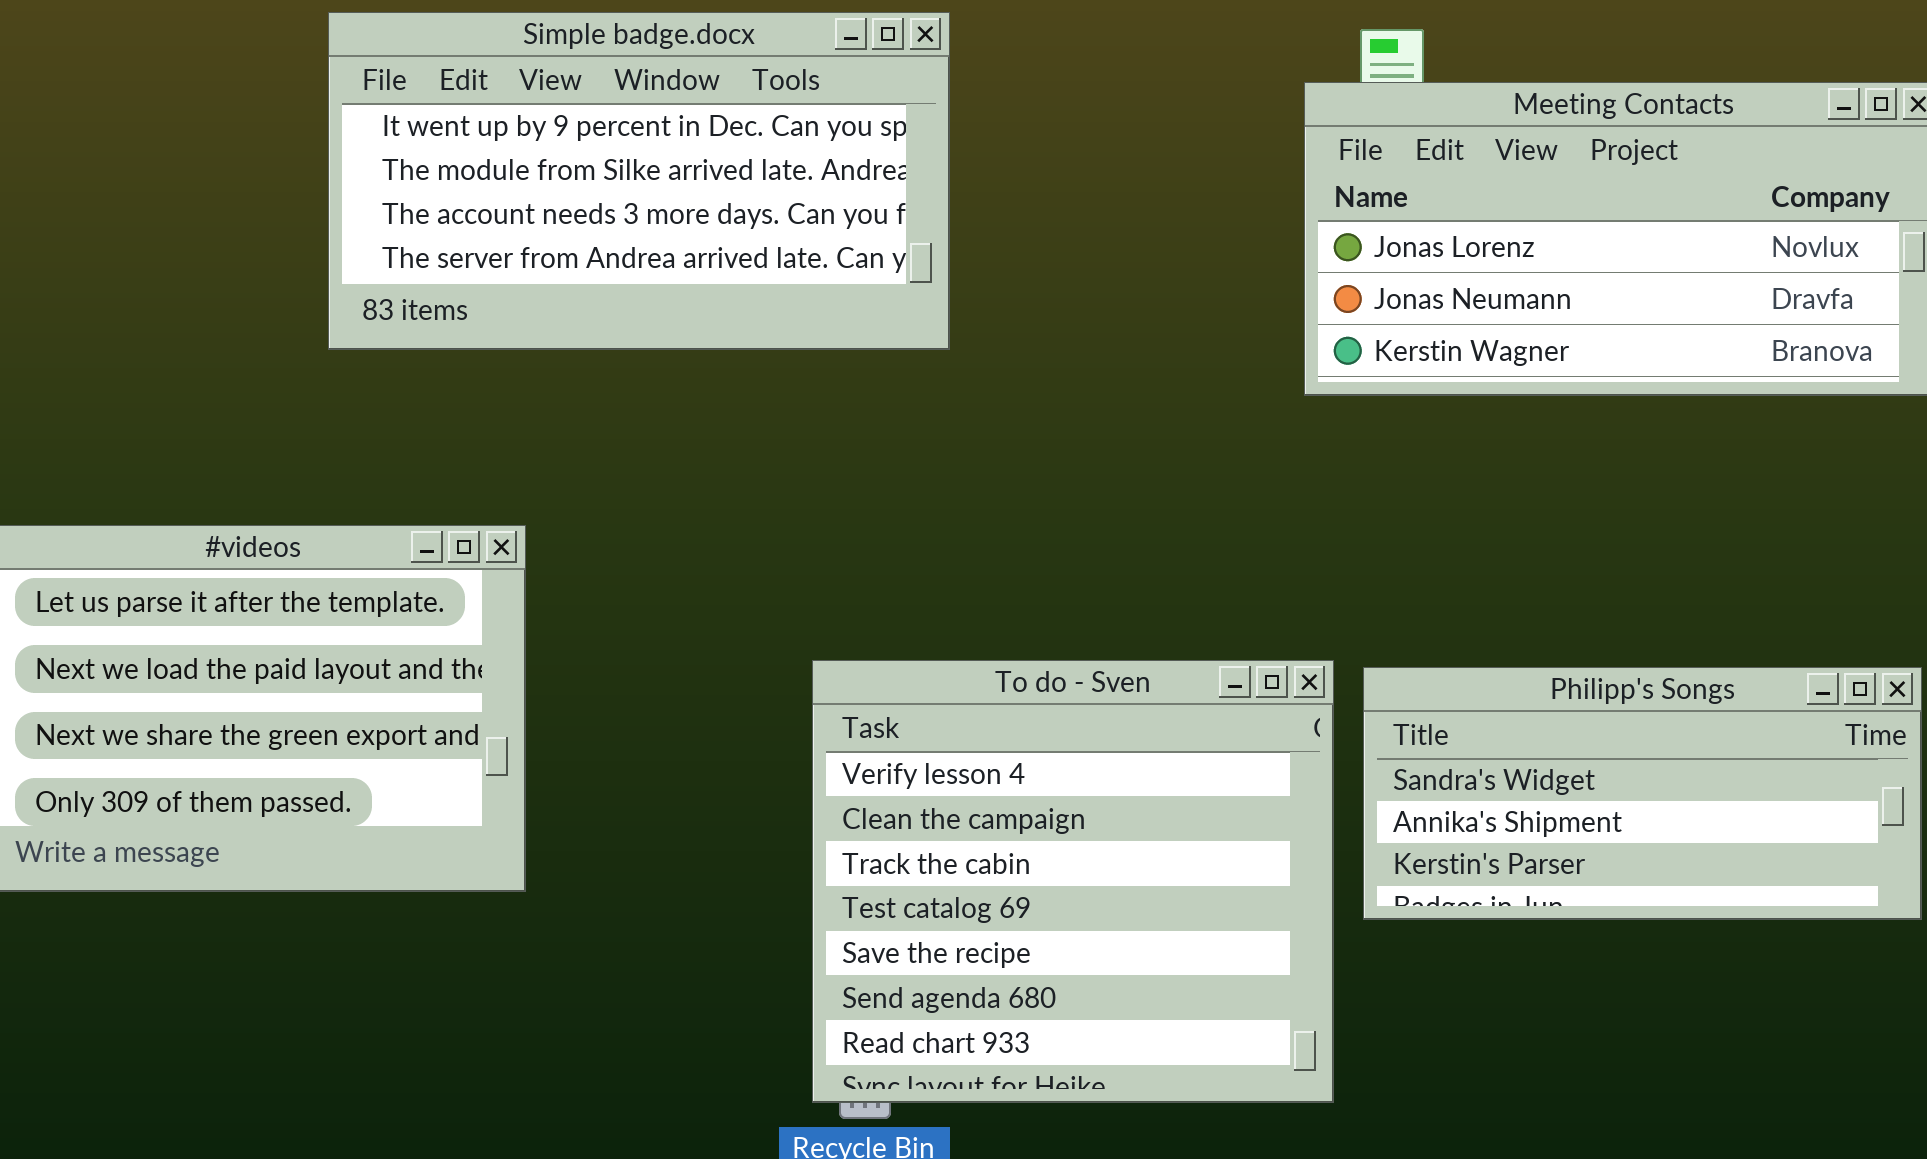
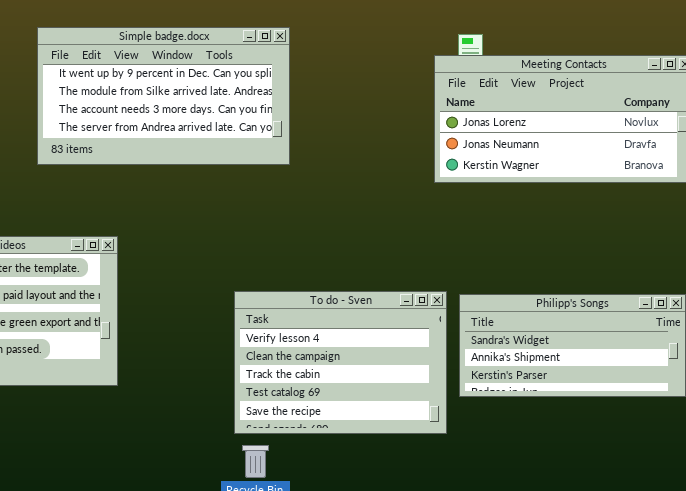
To do - Sven: [812,660,1334,1103] -> [234,291,447,434], resized

